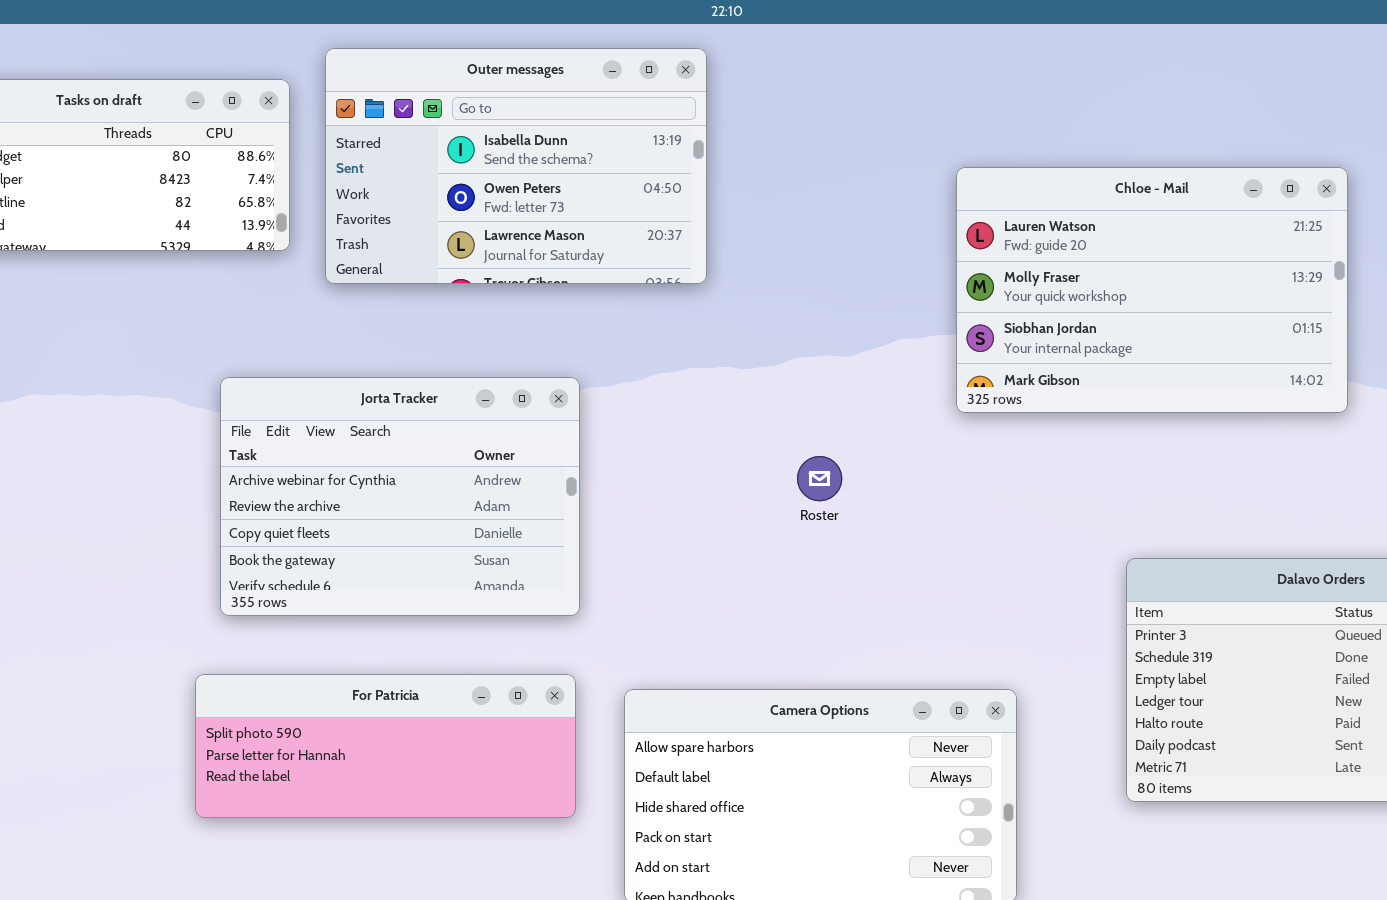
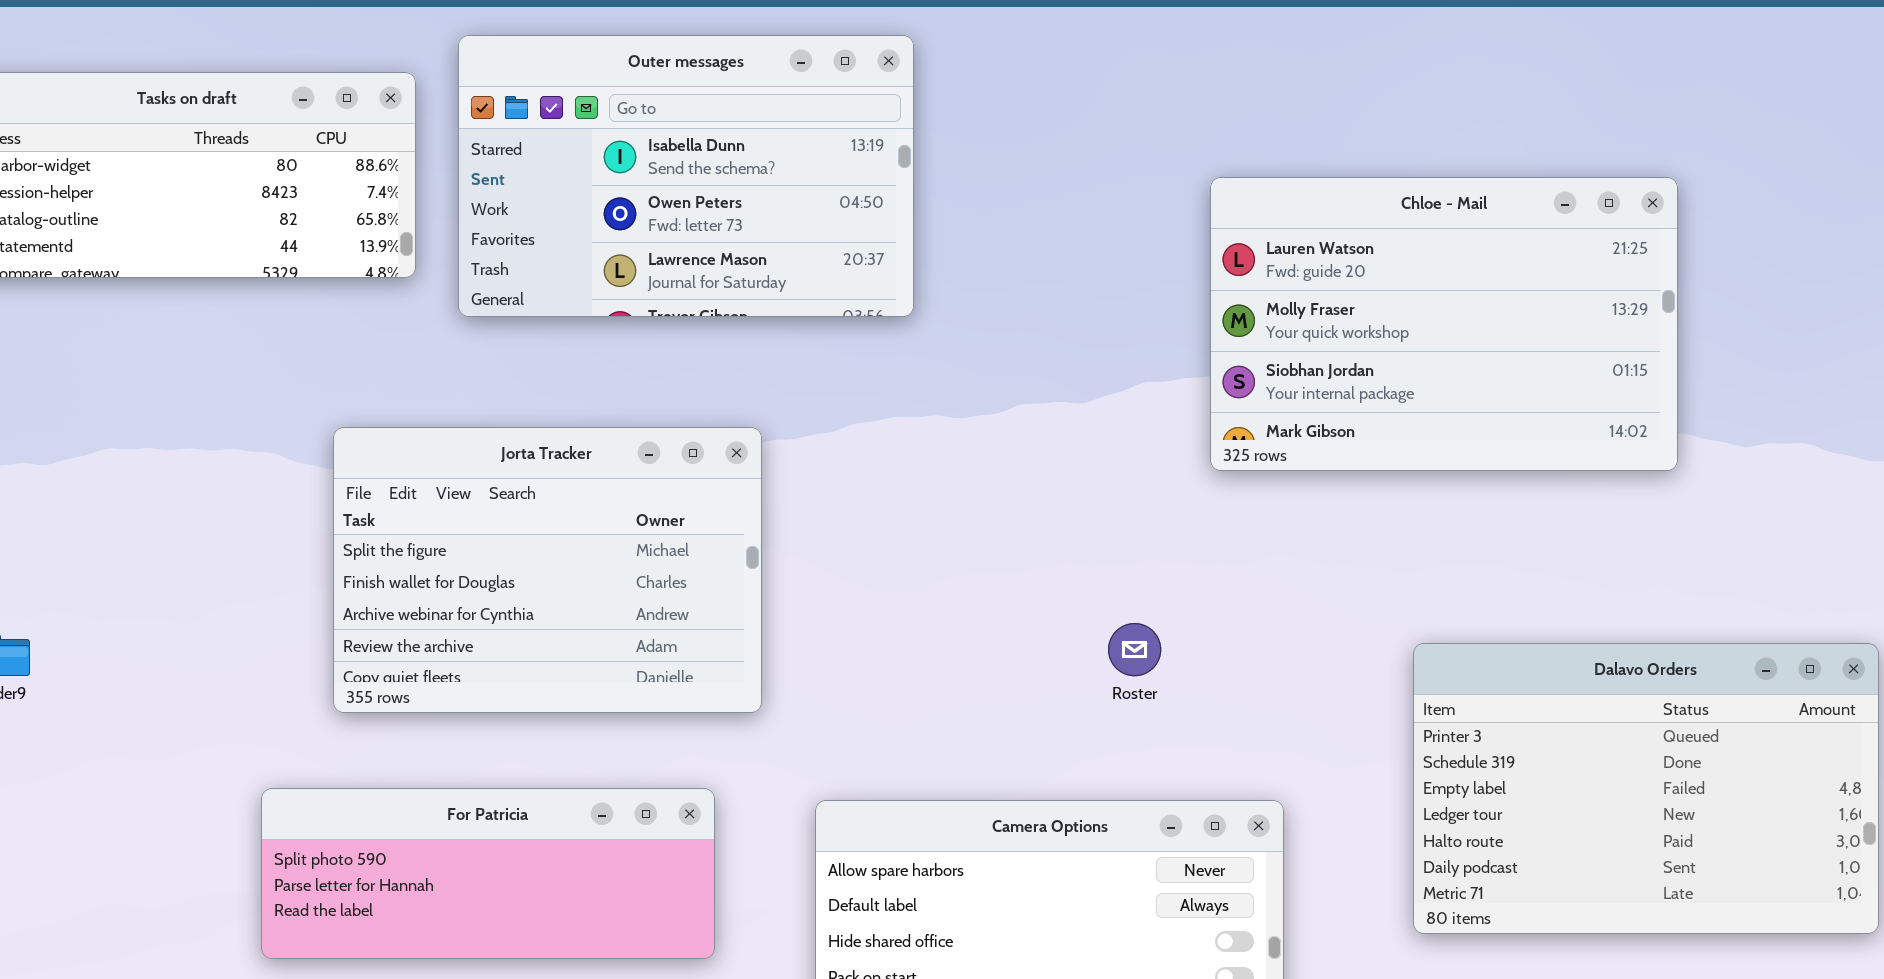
Jorta Tracker: [220,377,580,616] -> [333,427,762,713], scrolled up 2 rows
Roster: [797,456,842,501] -> [1108,623,1161,676], moved
For Patricia: [195,674,576,818] -> [261,788,715,959], moved

